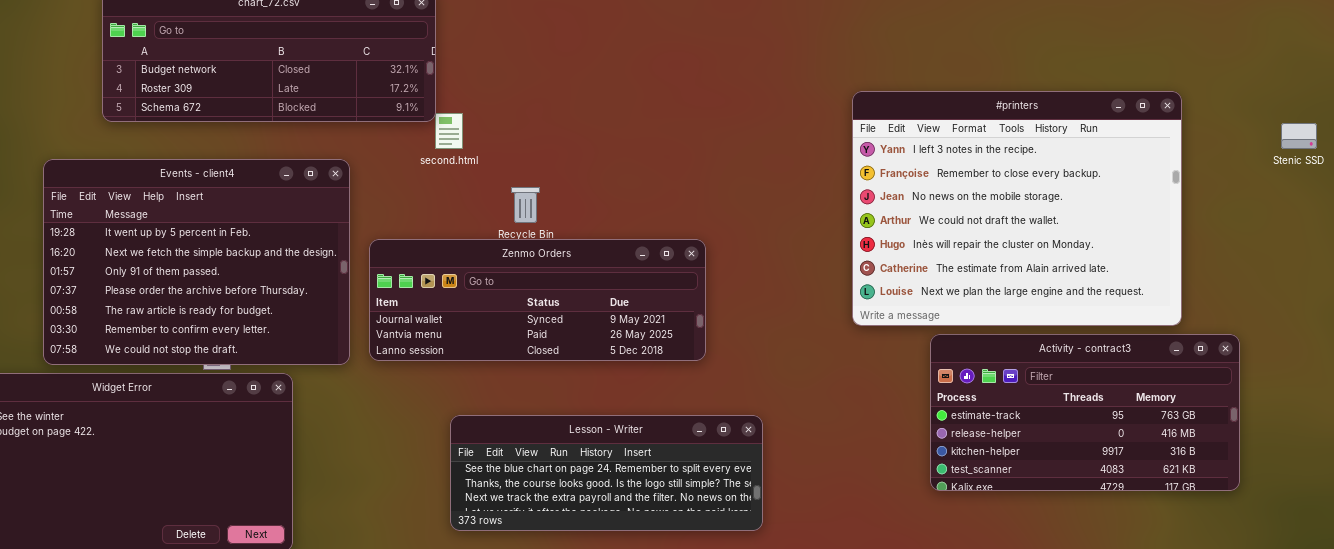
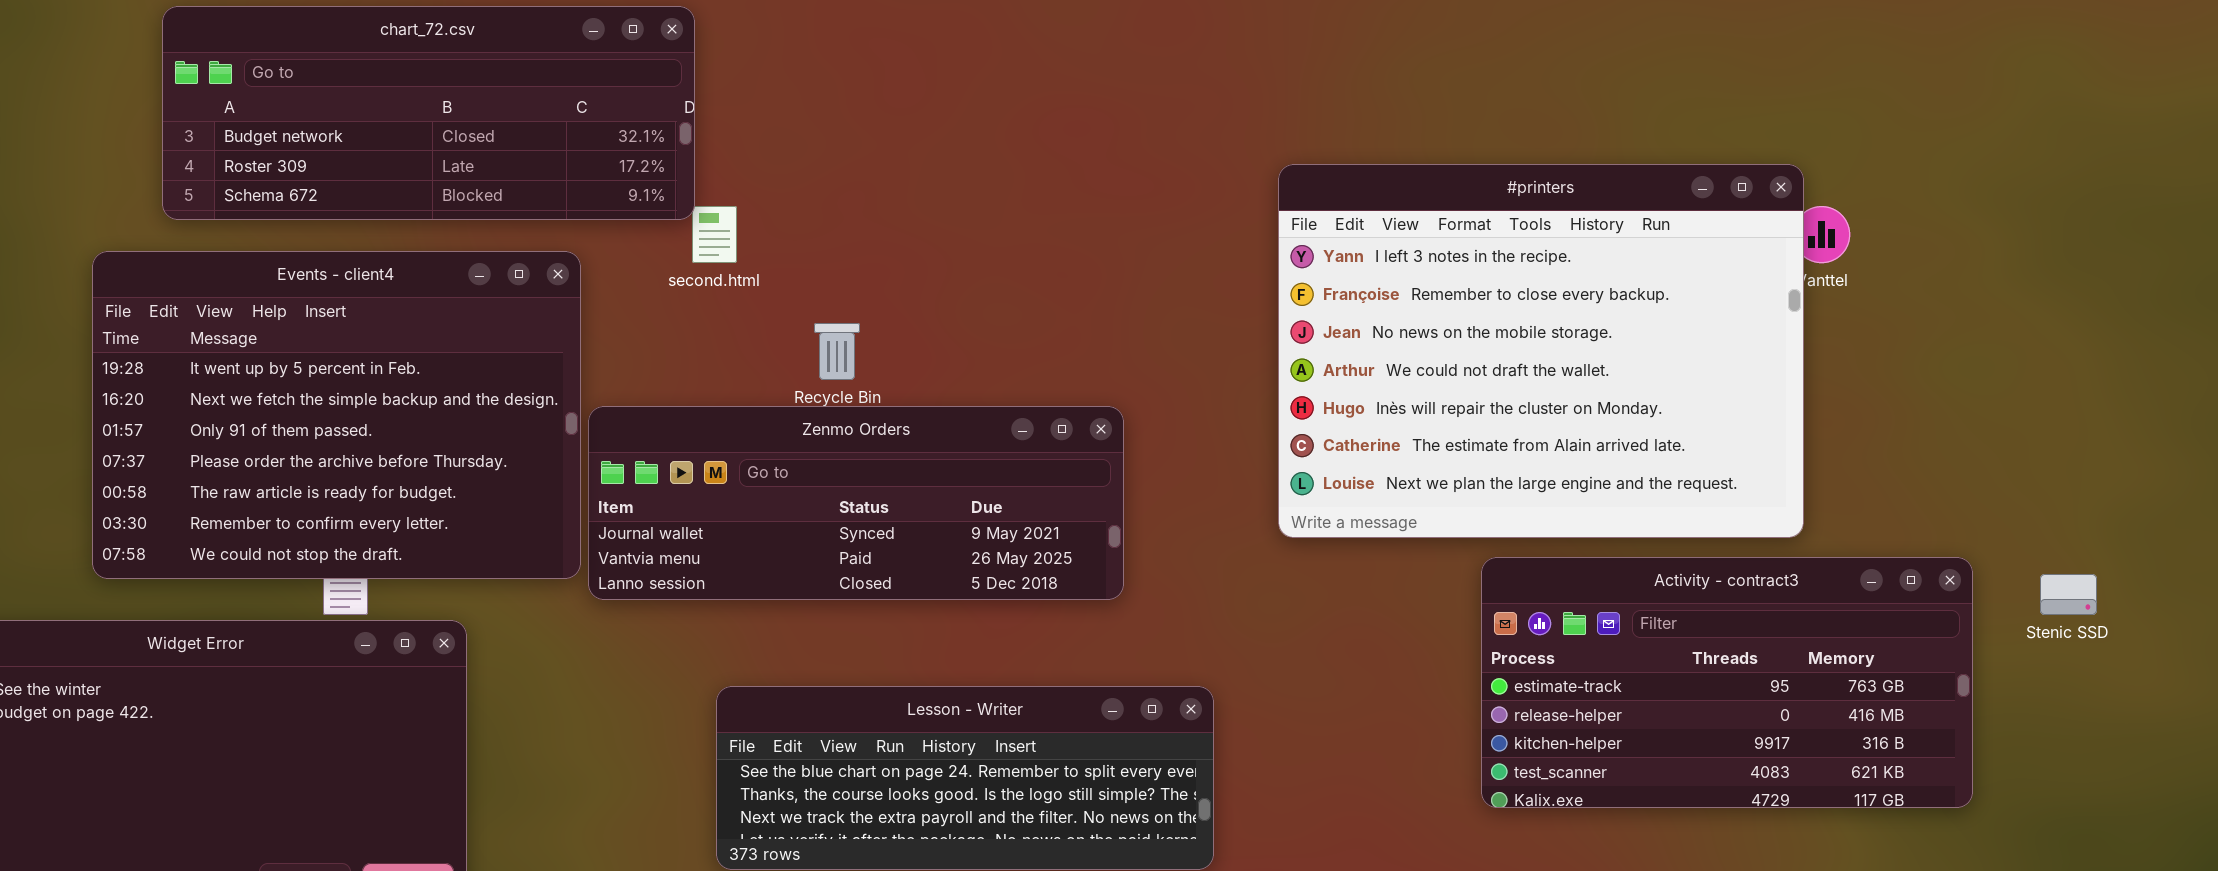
#printers: [852,91,1182,326] -> [1278,164,1804,538], moved
Stenic SSD: [1281,123,1317,149] -> [2040,574,2097,615], moved
Events - client4: [43,159,350,365] -> [92,251,581,579], moved

